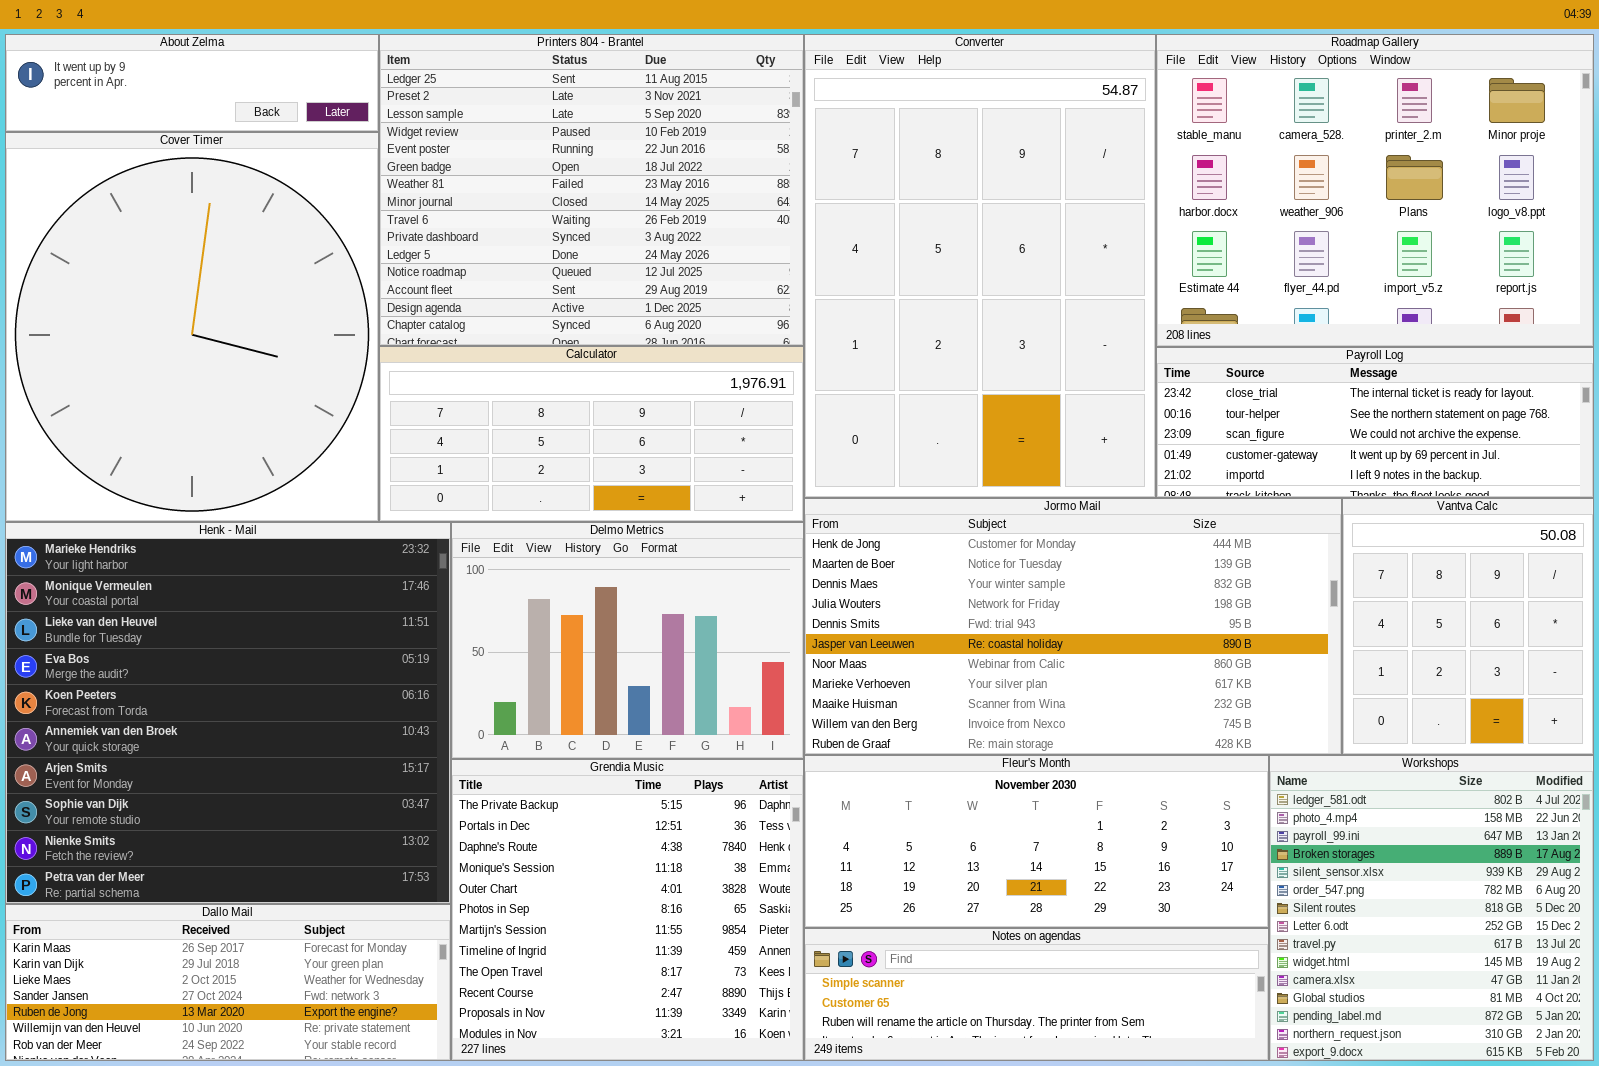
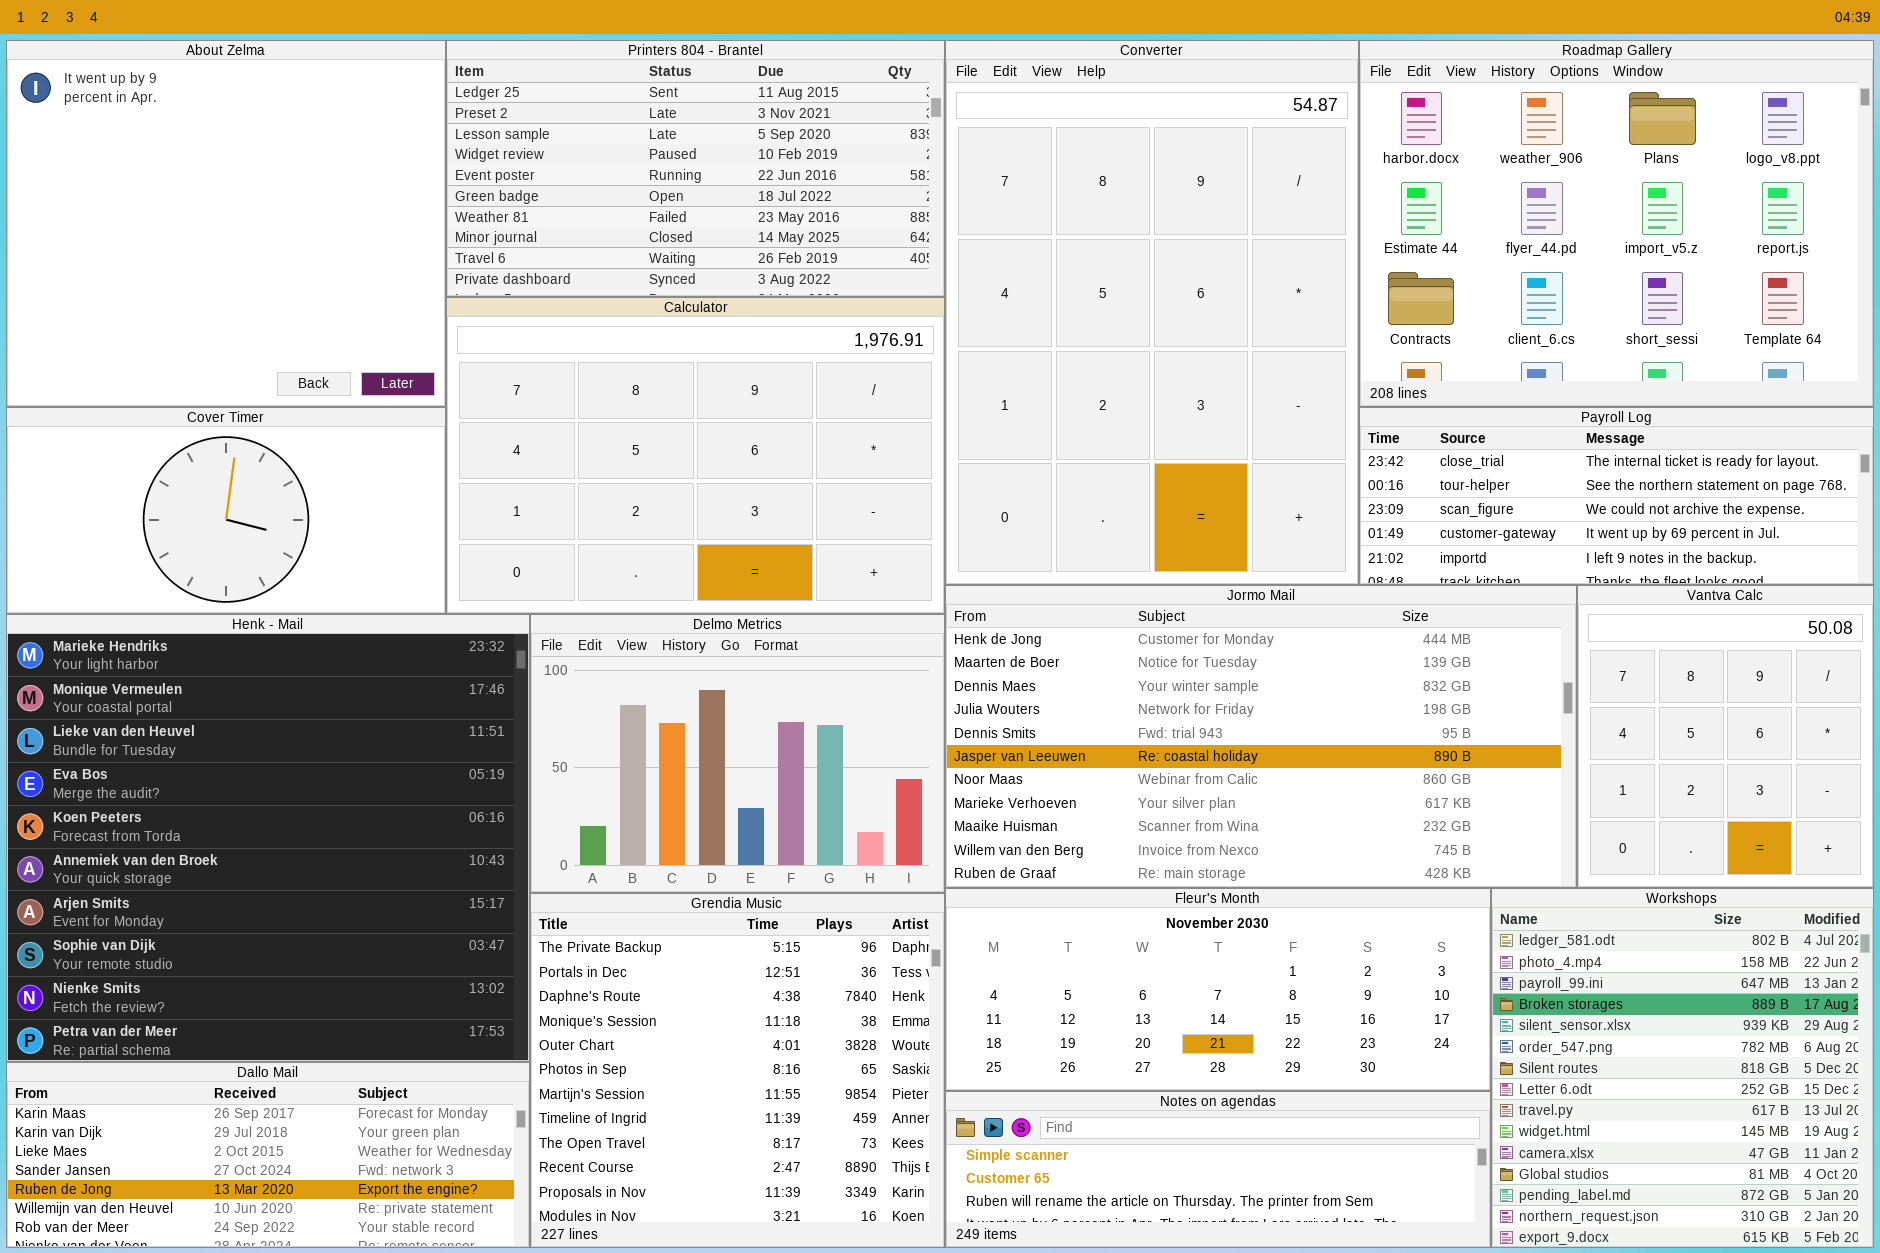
About Zelma: [5,34,379,132] -> [6,40,446,407], resized
Printers 804 - Brantel: [379,34,804,346] -> [446,40,945,297], resized
Roadmap Gallery: [1156,34,1594,347] -> [1359,40,1874,407], scrolled down 1 row
Cover Timer: [5,132,379,522] -> [6,407,446,614], resized
Calculator: [379,346,804,522] -> [446,297,945,614], resized

